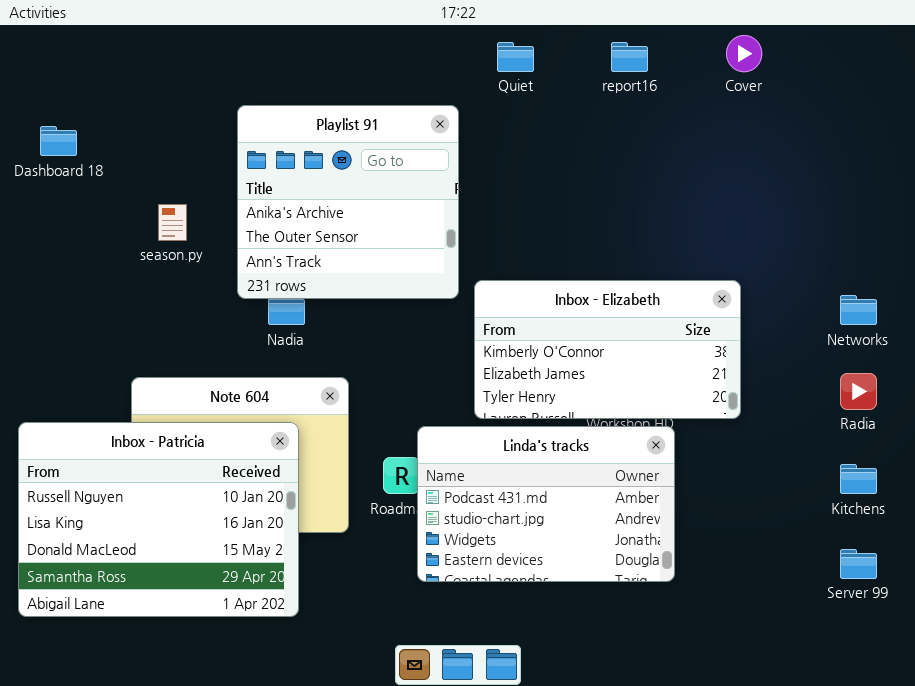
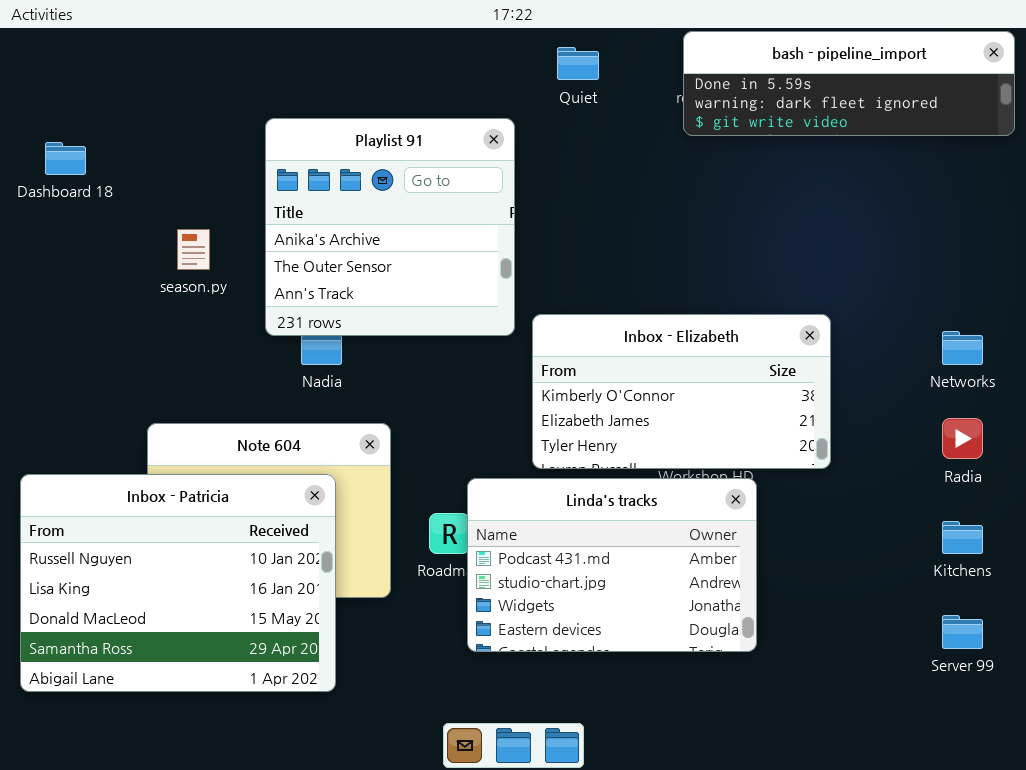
bash - pipeline_import: none -> [683,31,1015,136], opened

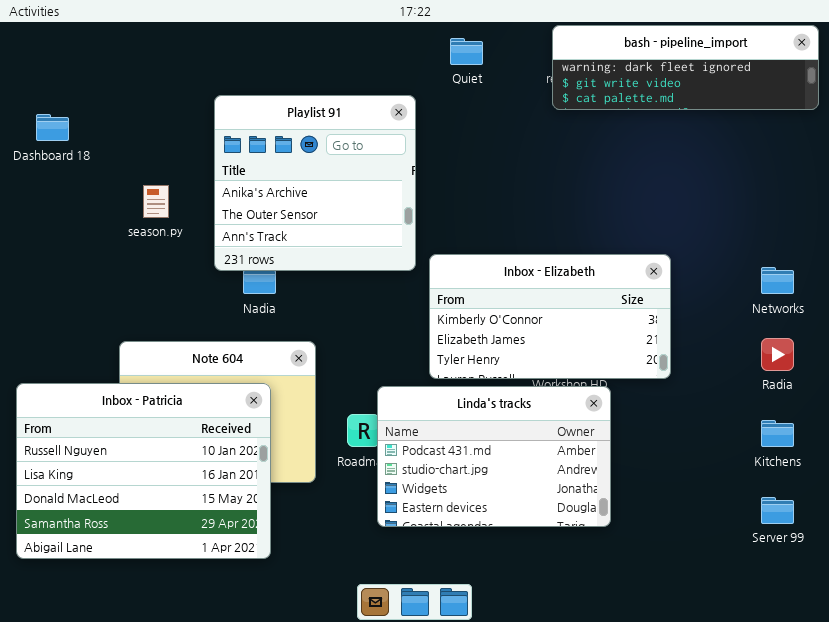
bash - pipeline_import: [683,31,1015,136] -> [552,25,819,110], scrolled down 1 row

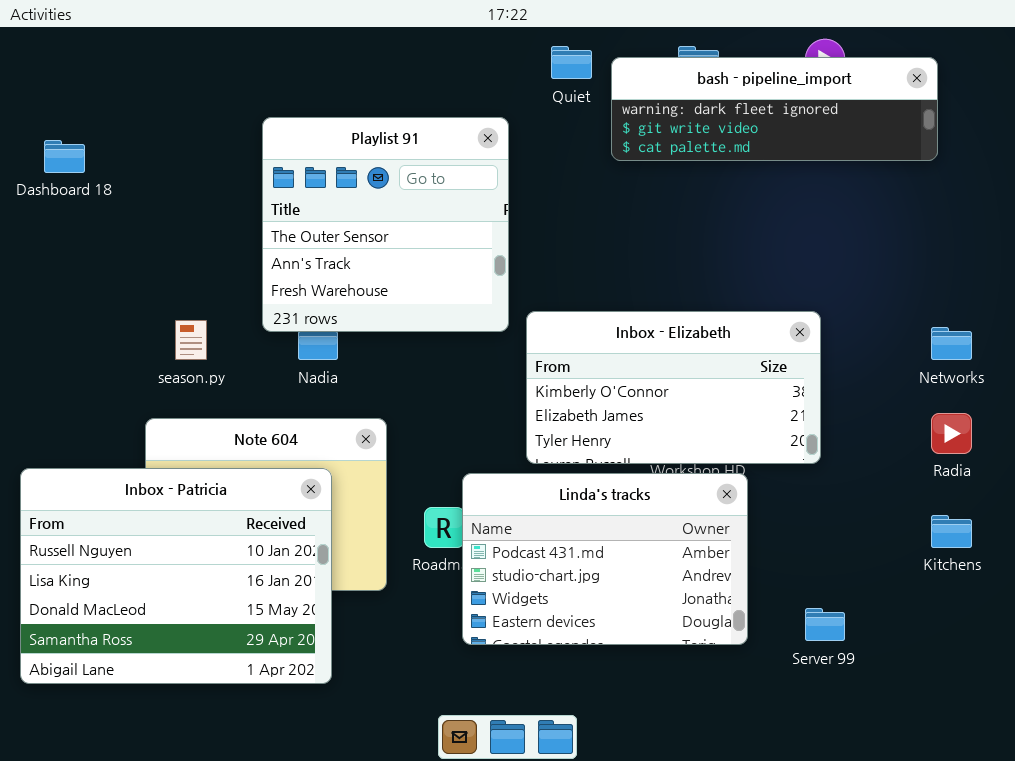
bash - pipeline_import: [552,25,819,110] -> [611,57,938,161], moved
Playlist 91: [214,95,416,271] -> [262,117,509,332], scrolled down 1 row
season.py: [143,185,169,218] -> [175,320,207,360], moved
Server 99: [761,497,794,524] -> [805,608,845,641], moved

